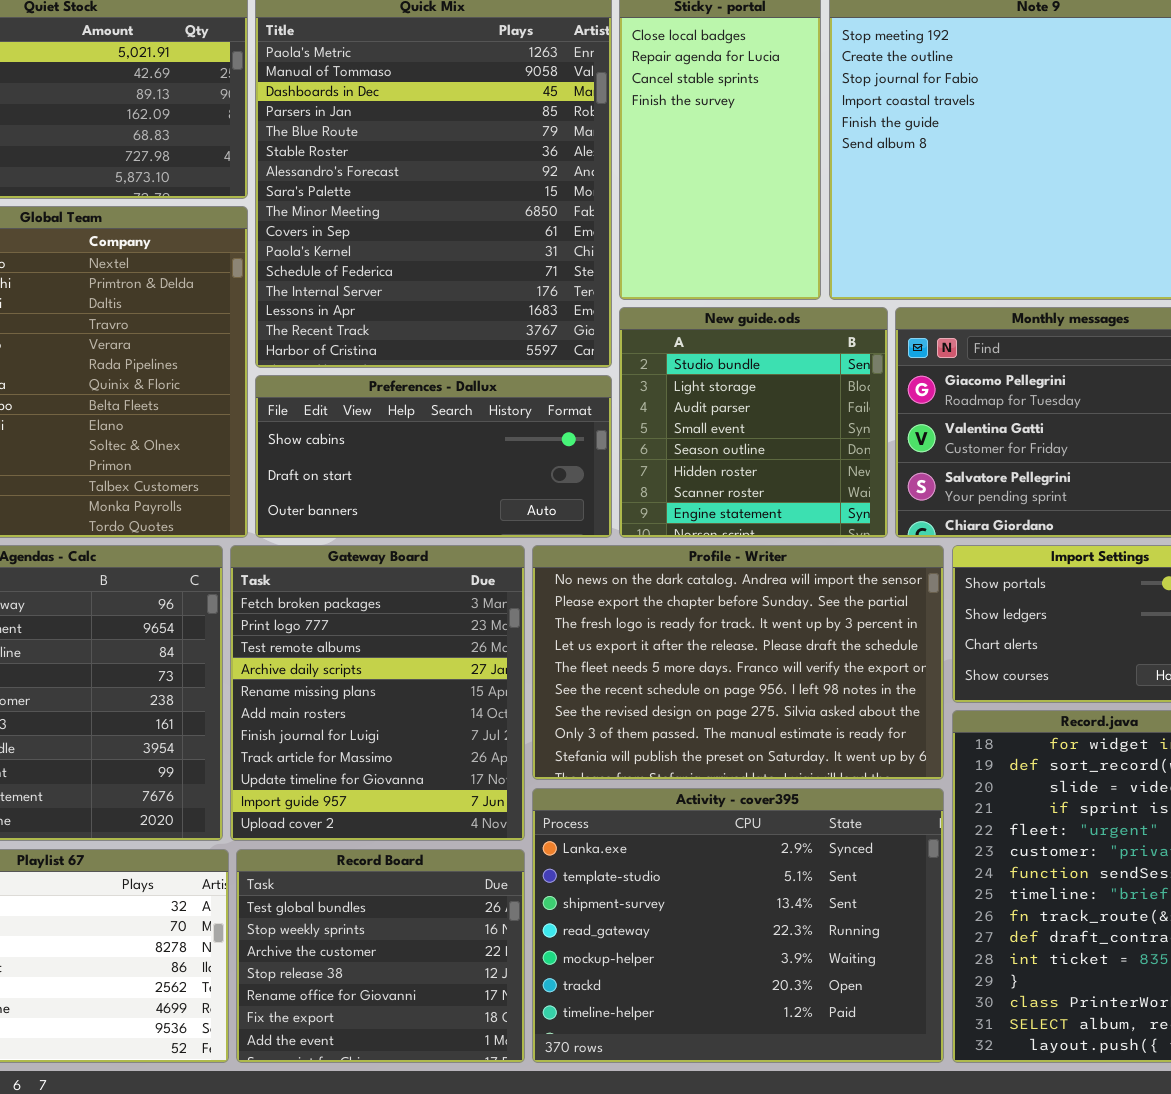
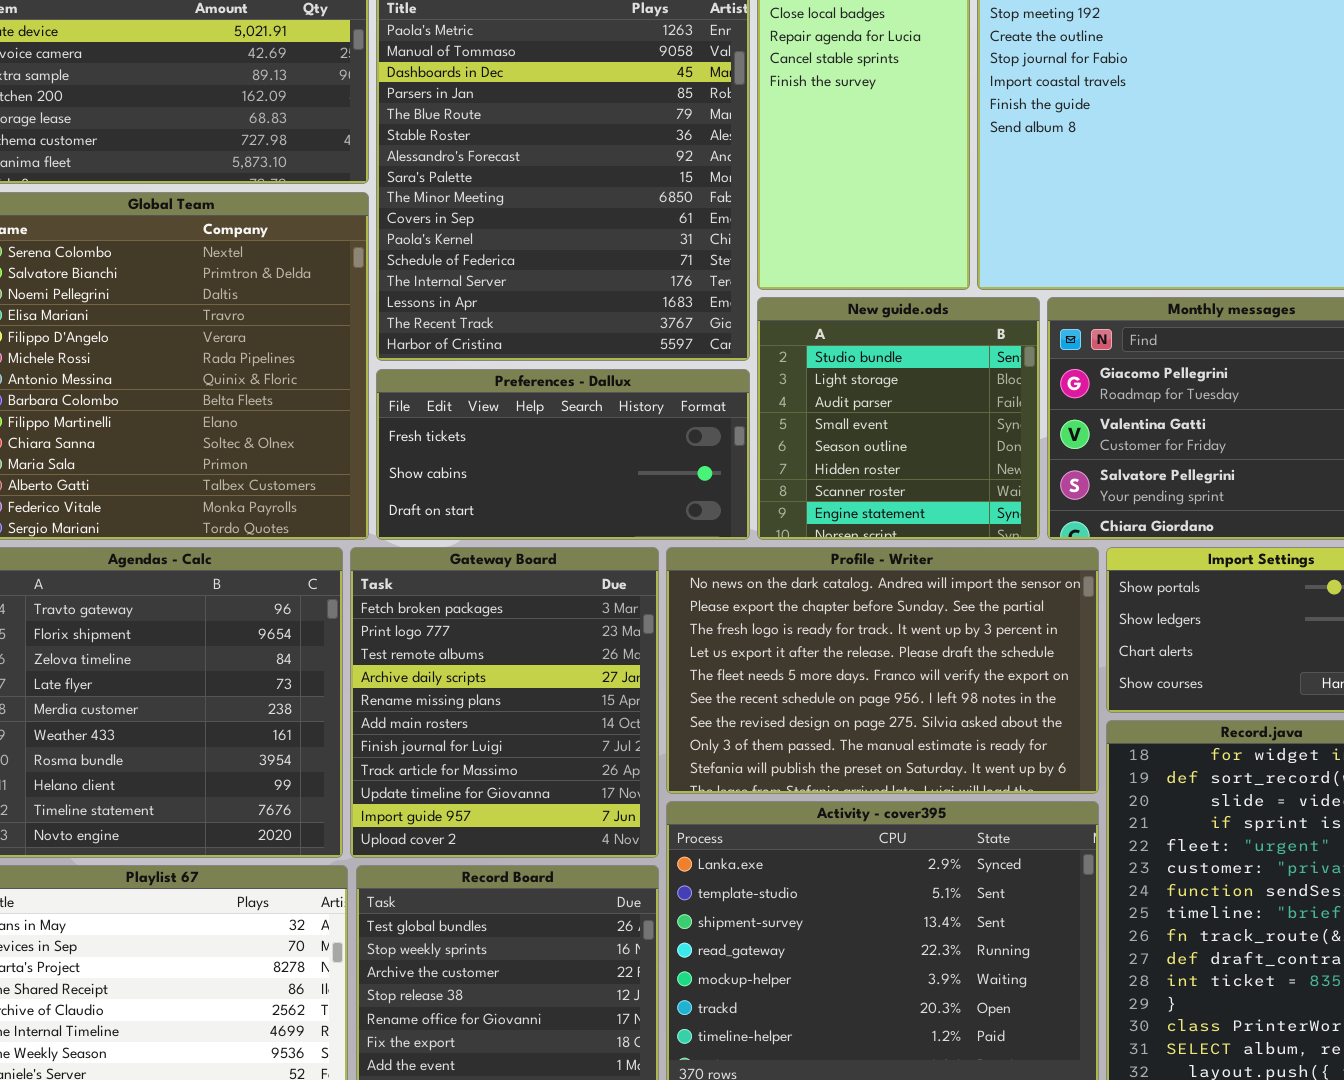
Preferences - Dallux: [255,375,612,538] -> [376,369,750,540], scrolled up 1 row

